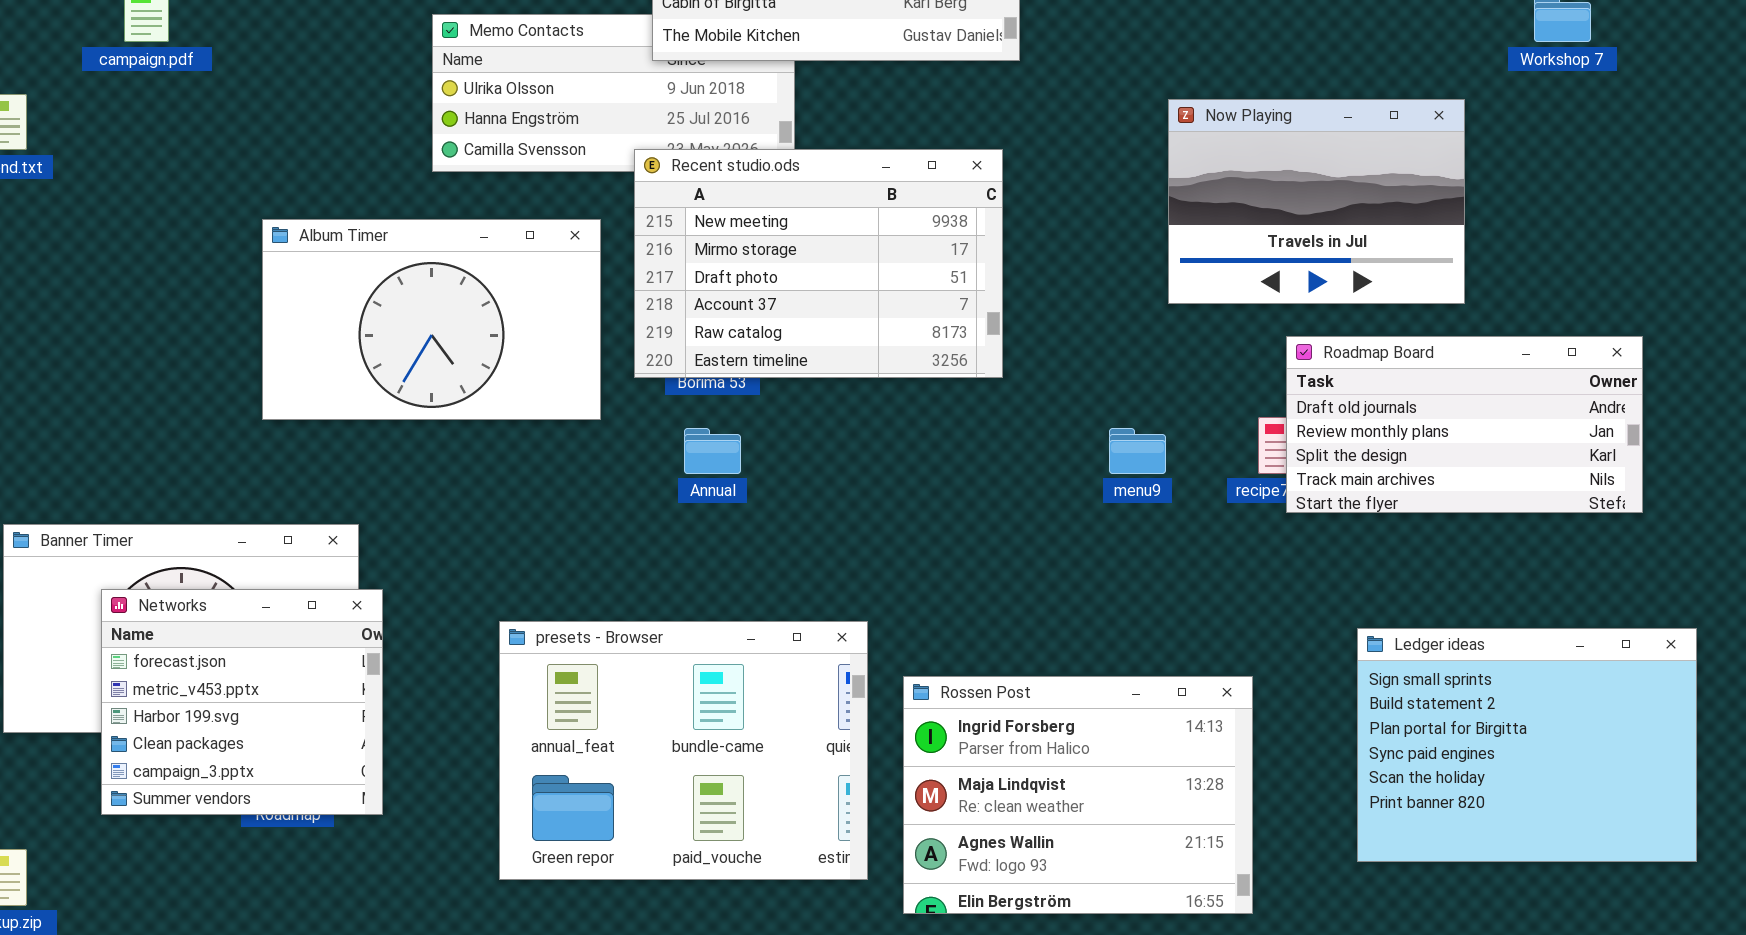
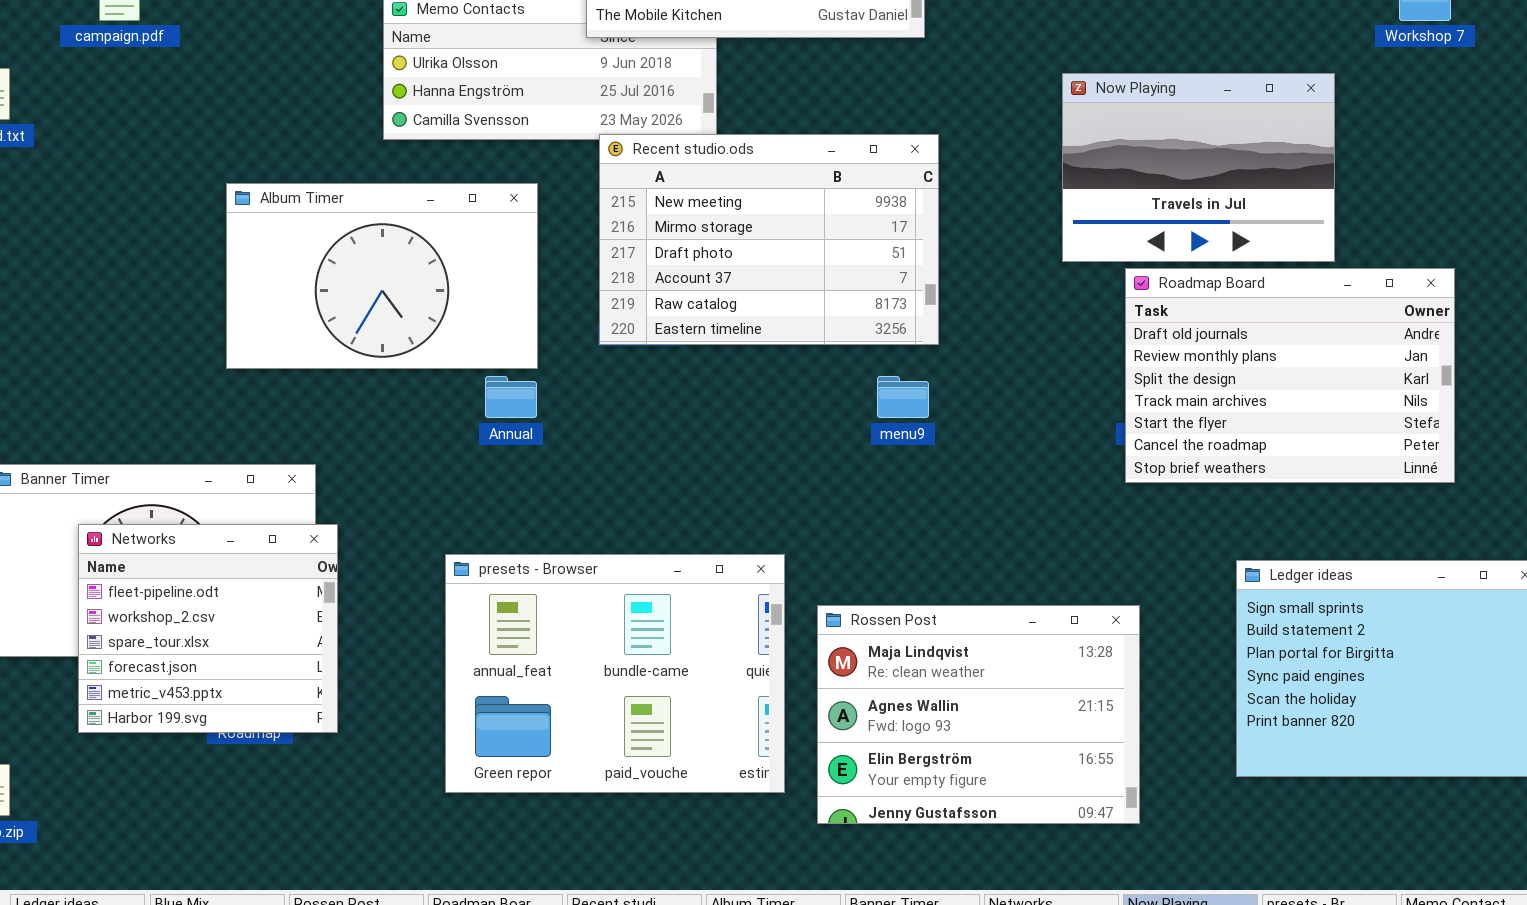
Recent studio.ods: [634,149,1003,378] -> [599,134,939,345], moved
Roadmap Board: [1286,336,1643,513] -> [1125,268,1455,483], moved, resized
Annual: [684,428,741,474] -> [485,376,537,418], moved
menu9: [1109,428,1166,474] -> [877,376,929,418], moved
Networks: [101,589,383,815] -> [78,524,338,733], scrolled up 3 rows
Rossen Post: [903,676,1253,914] -> [817,605,1140,824], scrolled down 1 row

